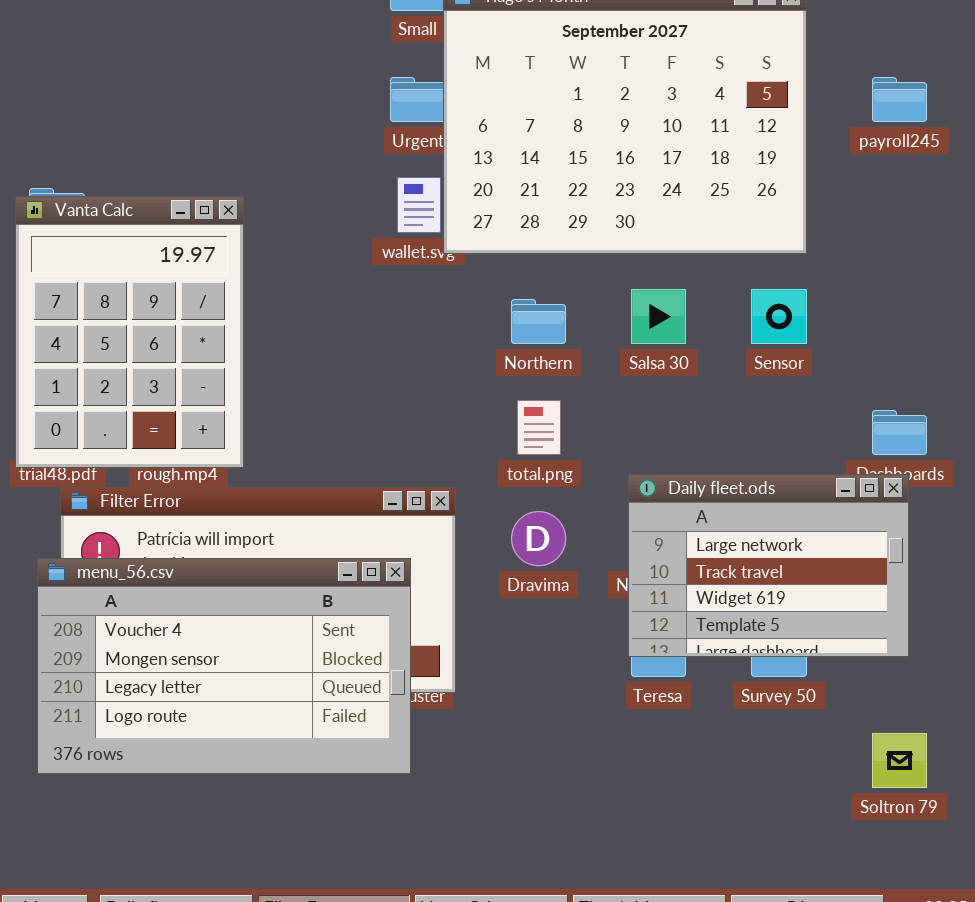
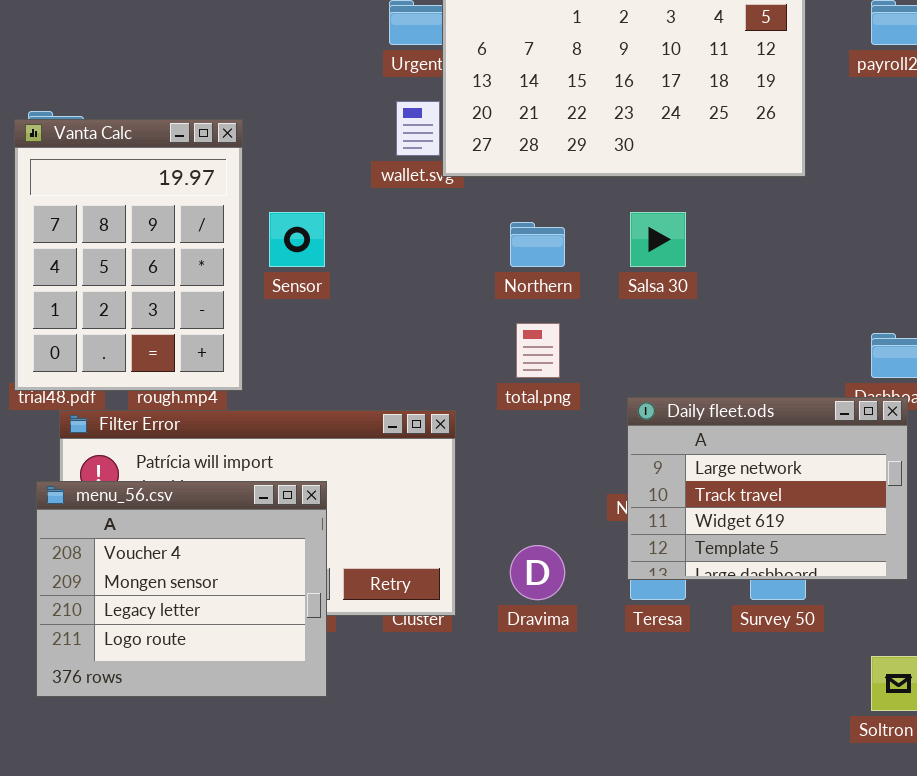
Sensor: [751,289,807,344] -> [269,212,325,267], moved
Dravima: [511,511,566,566] -> [510,545,565,600], moved
menu_56.csv: [37,558,411,774] -> [36,481,327,697], resized

